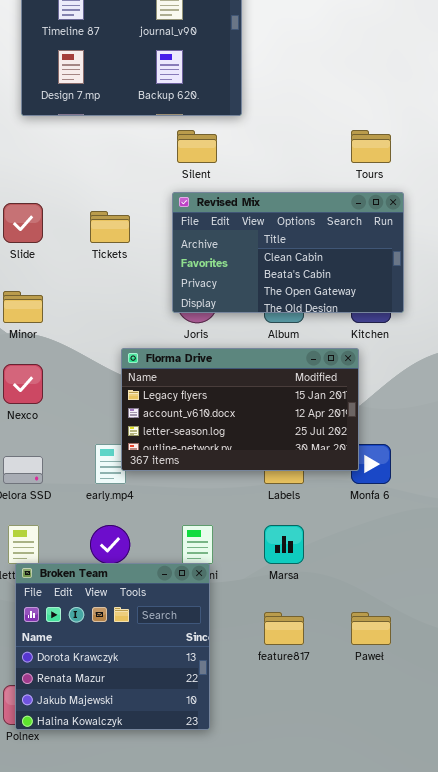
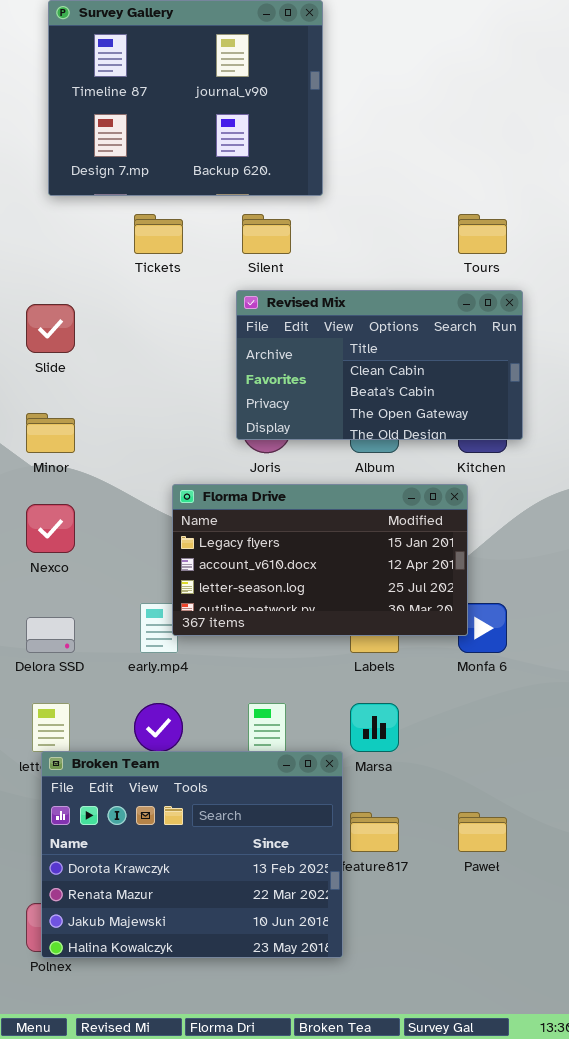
Tickets: [90,211,130,243] -> [134,214,183,254], moved
Broken Team: [15,563,210,730] -> [41,751,343,958], resized

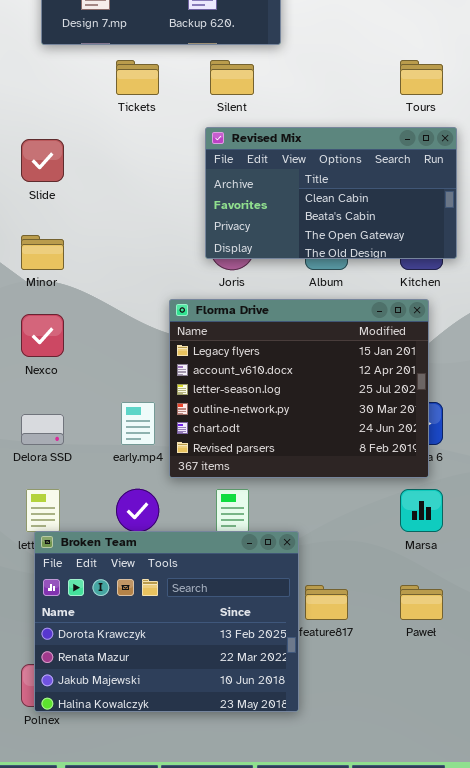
Florma Drive: [172,484,468,636] -> [169,299,429,478], moved, resized
Marsa: [350,703,399,752] -> [400,489,443,532], moved

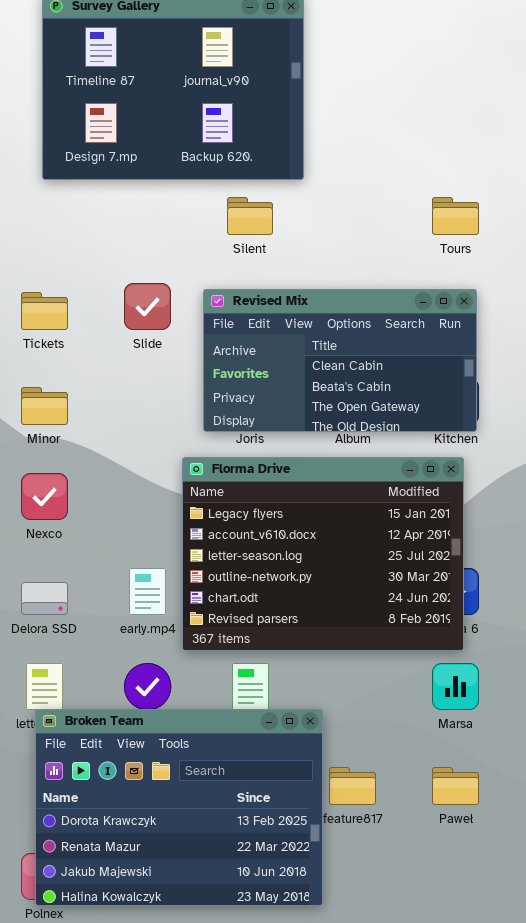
Tickets: [116,60,159,95] -> [21,292,68,330], moved
Revised Mix: [205,127,457,259] -> [203,289,477,432], moved
Slide: [21,139,64,182] -> [124,283,171,330], moved

